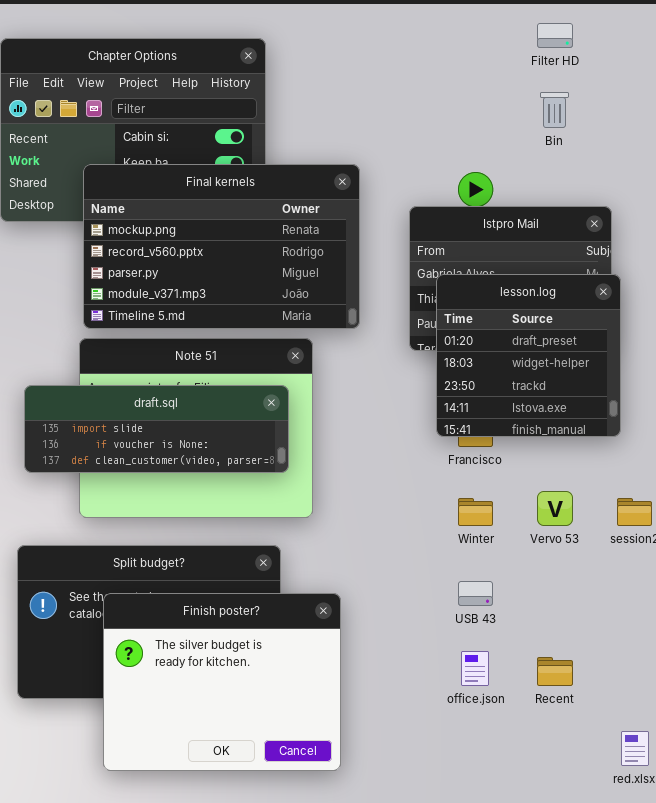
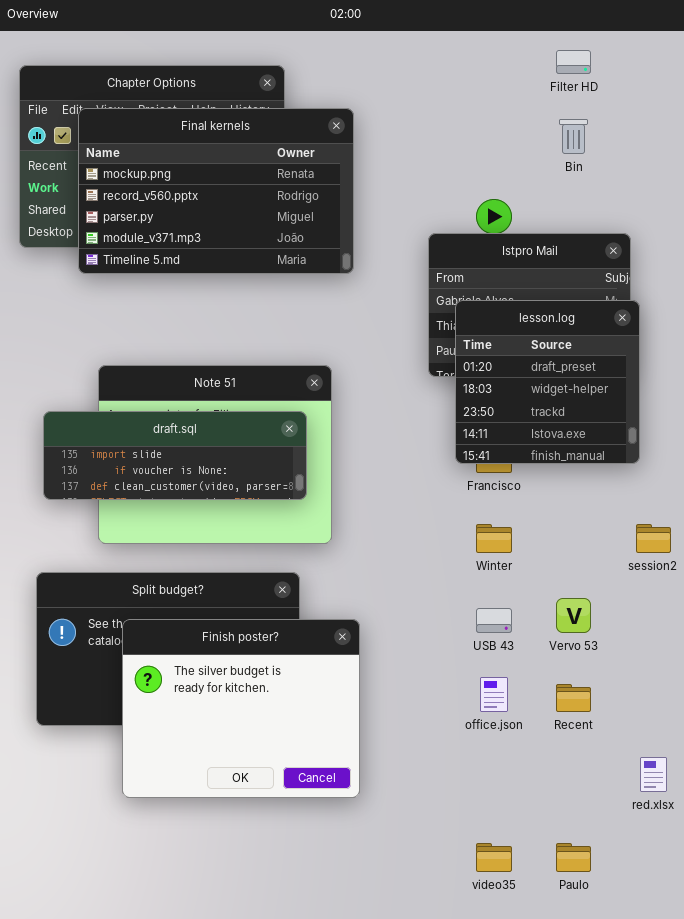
Final kernels: [83,164,360,329] -> [78,108,354,274], moved
Vervo 53: [537,491,573,526] -> [556,598,591,633], moved

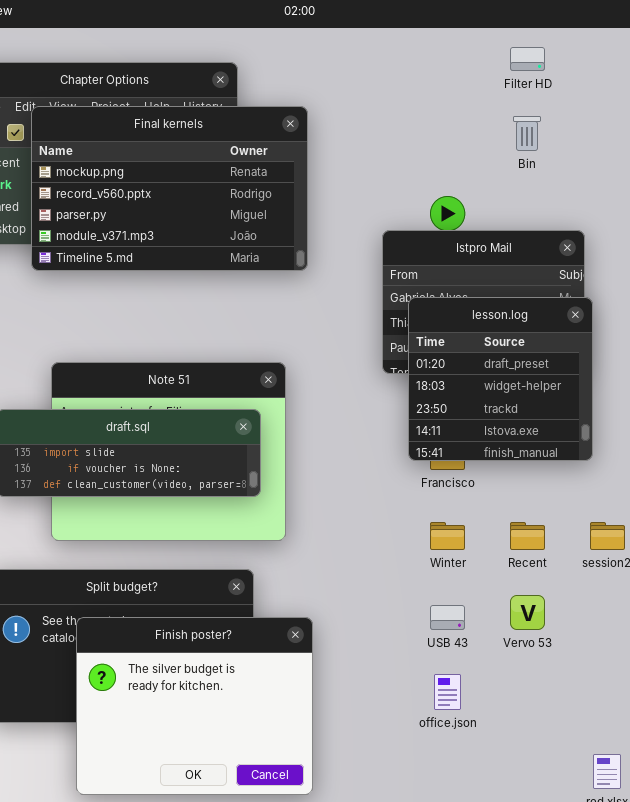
Recent: [556,684,591,712] -> [510,522,545,550], moved

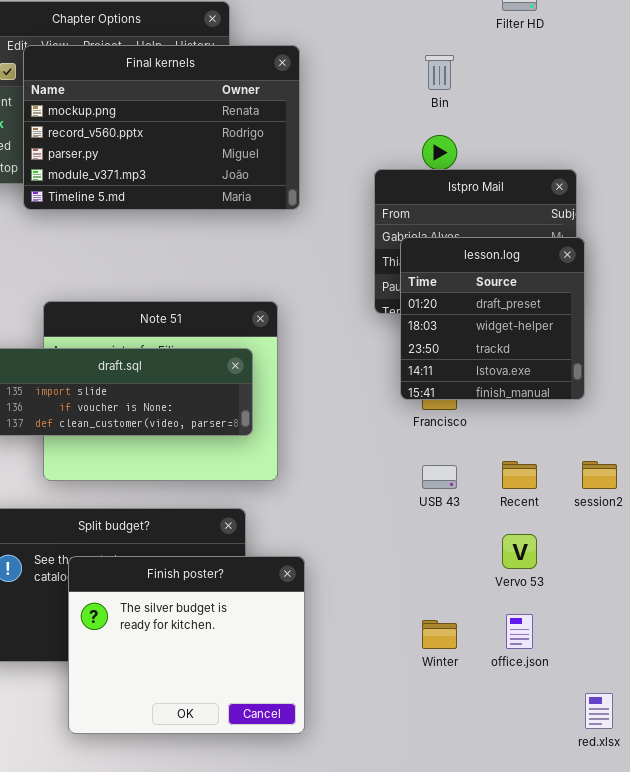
Bin: [513,116,541,151] -> [425,55,454,90], moved
Winter: [430,522,465,550] -> [422,620,457,649], moved
USB 43: [430,605,465,630] -> [422,465,457,489], moved
office.json: [434,674,461,710] -> [506,614,533,649], moved

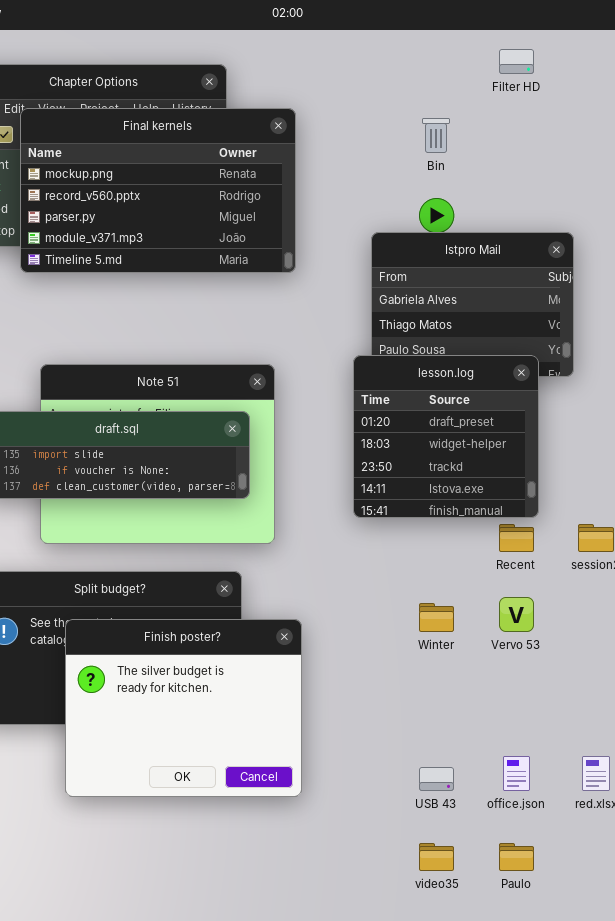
lesson.log: [400,237,585,400] -> [353,355,539,518], moved
USB 43: [422,465,457,489] -> [419,767,454,791], moved
office.json: [506,614,533,649] -> [503,756,530,791], moved
Winter: [422,620,457,649] -> [419,603,454,632], moved

